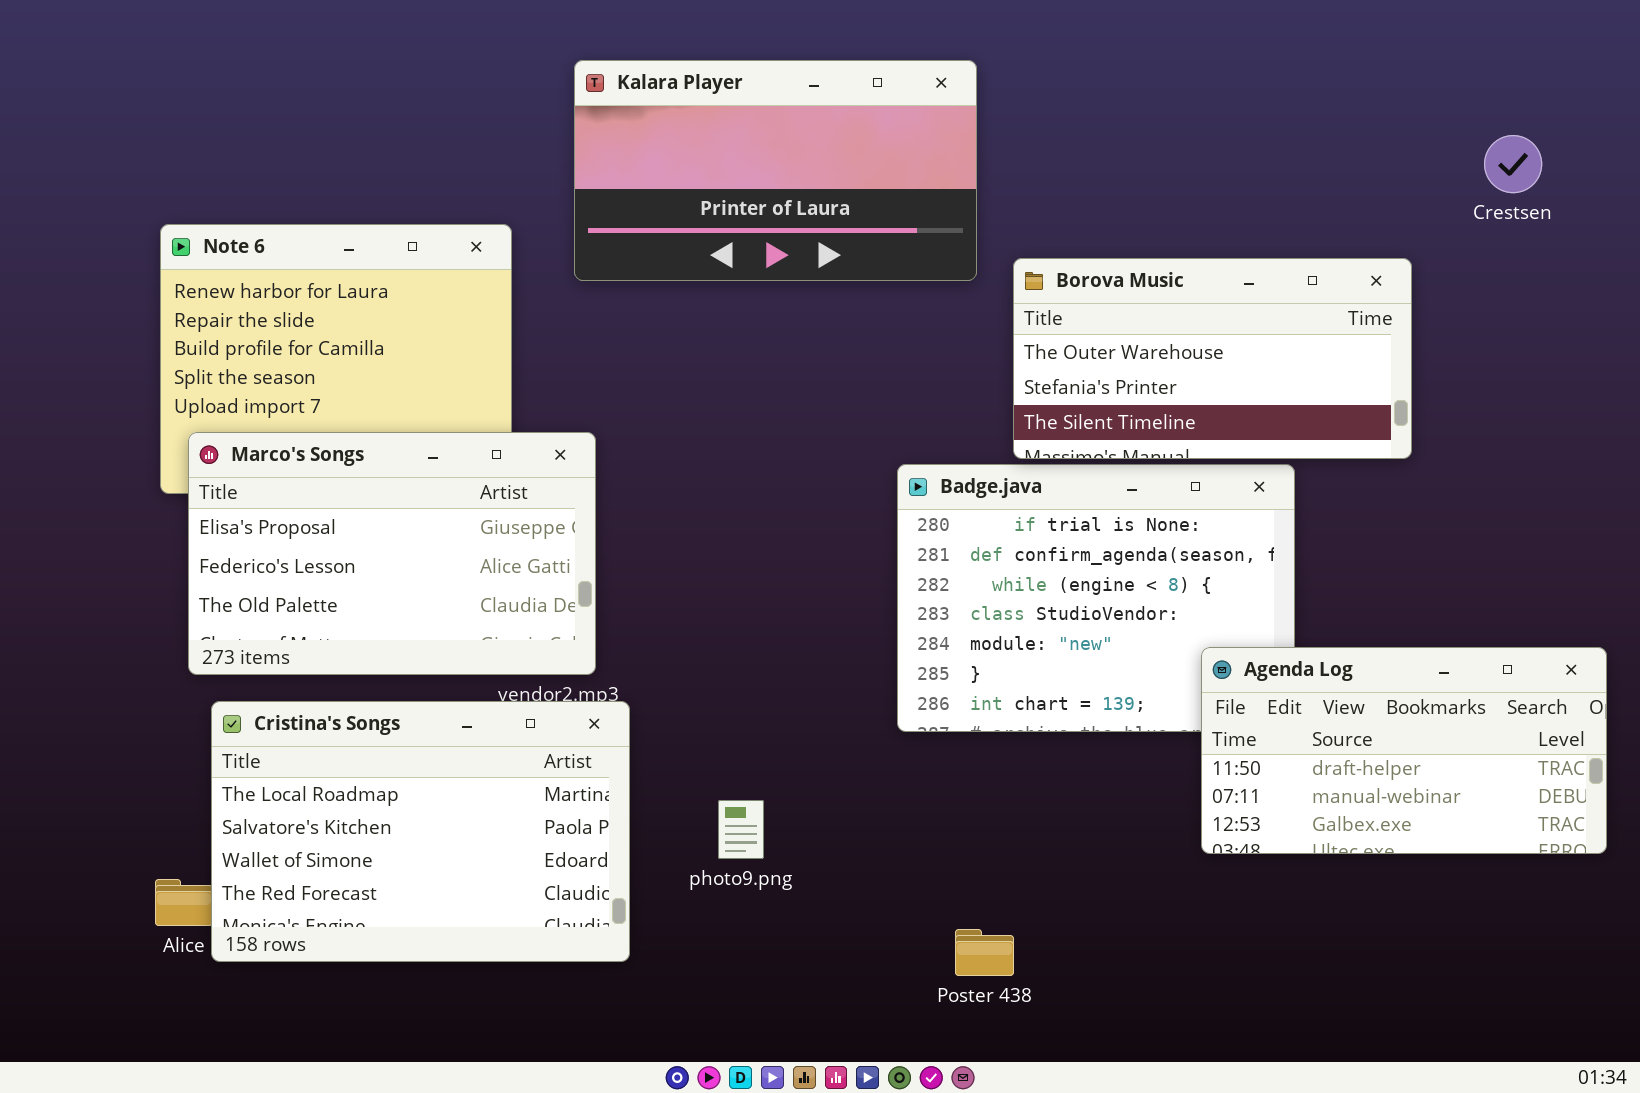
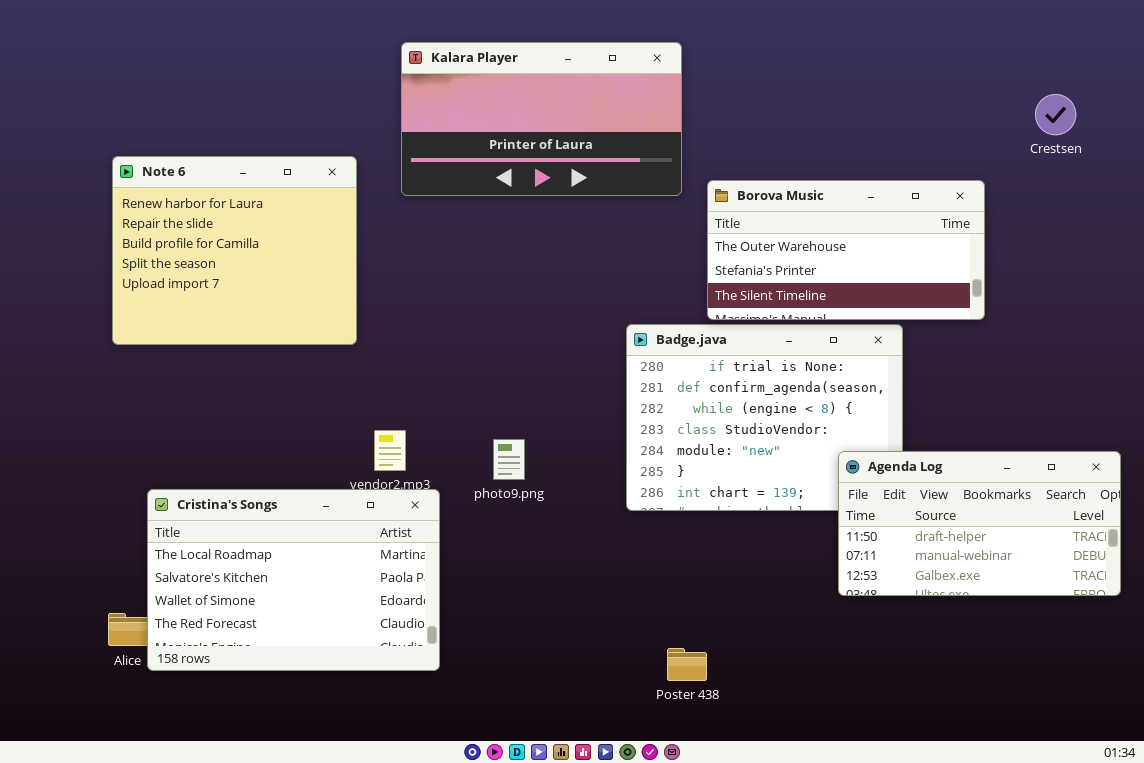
Marco's Songs: [188,432,596,675] -> none, closed
photo9.png: [718,800,764,859] -> [493,439,525,480], moved

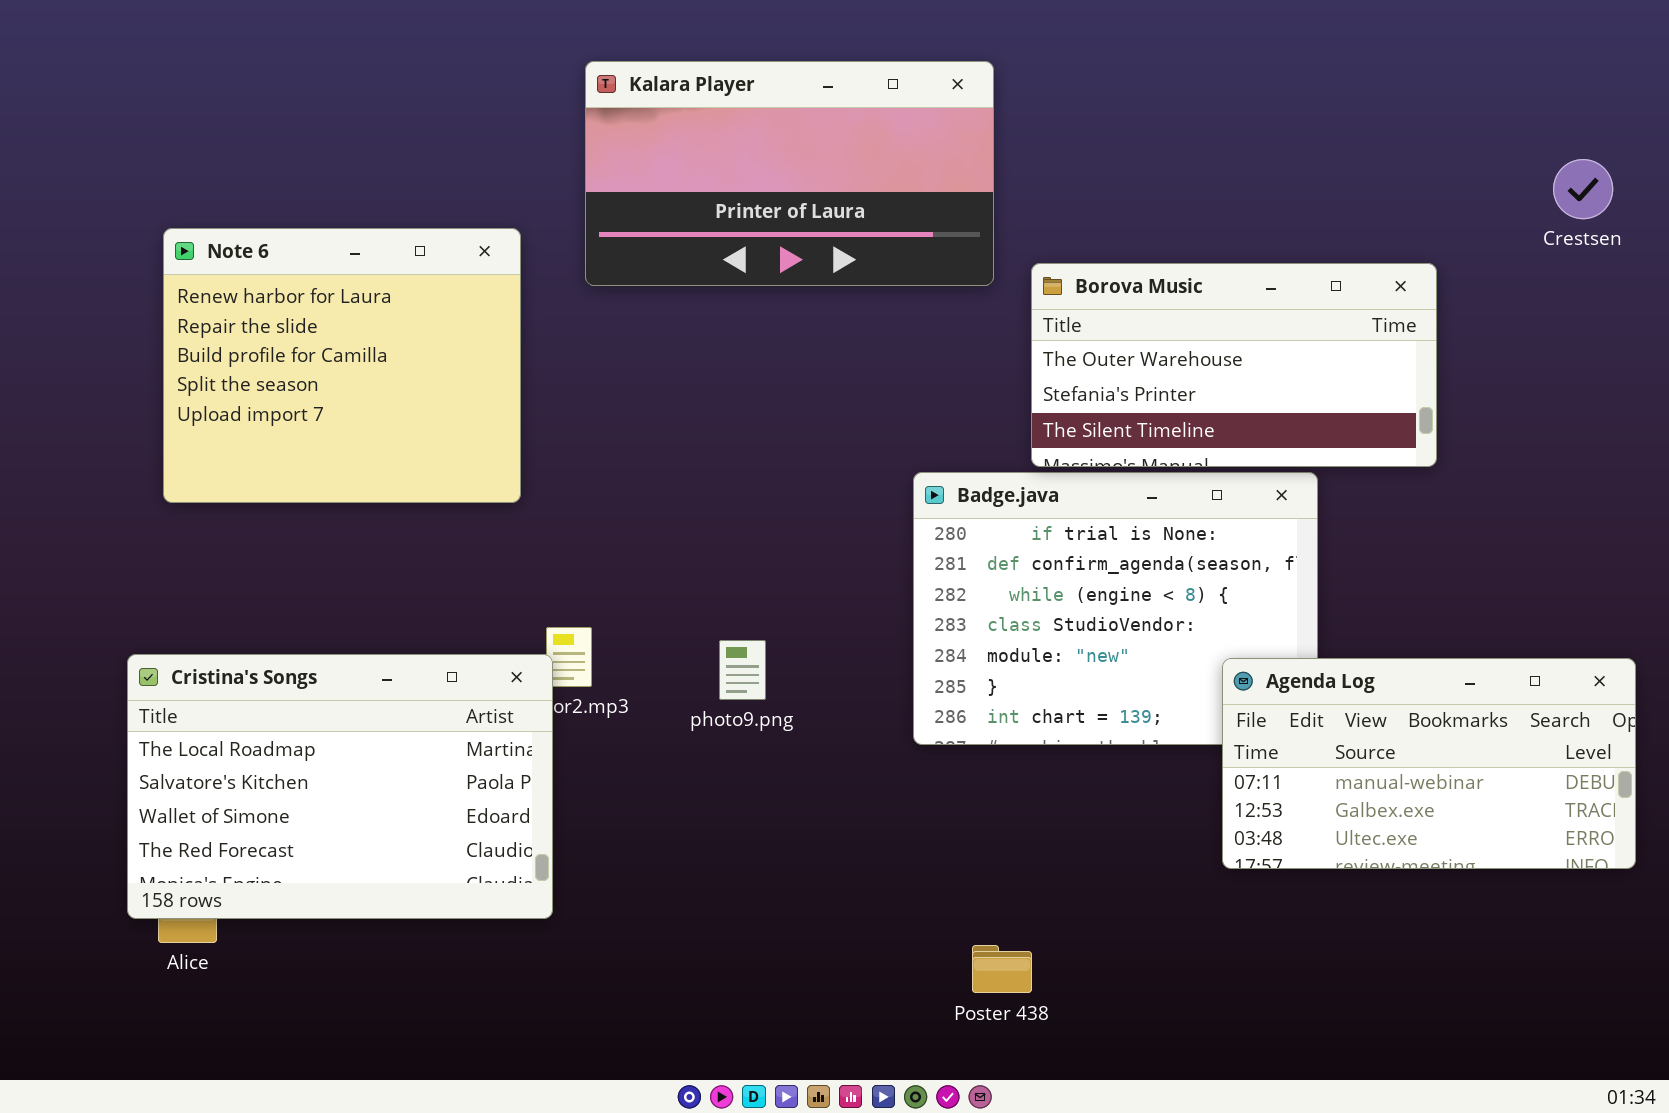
Crestsen: [1035,94,1076,135] -> [1553,159,1613,219], moved
Agenda Log: [838,451,1121,596] -> [1222,658,1636,869], scrolled down 1 row
Cristina's Songs: [147,489,440,671] -> [127,654,553,919], moved

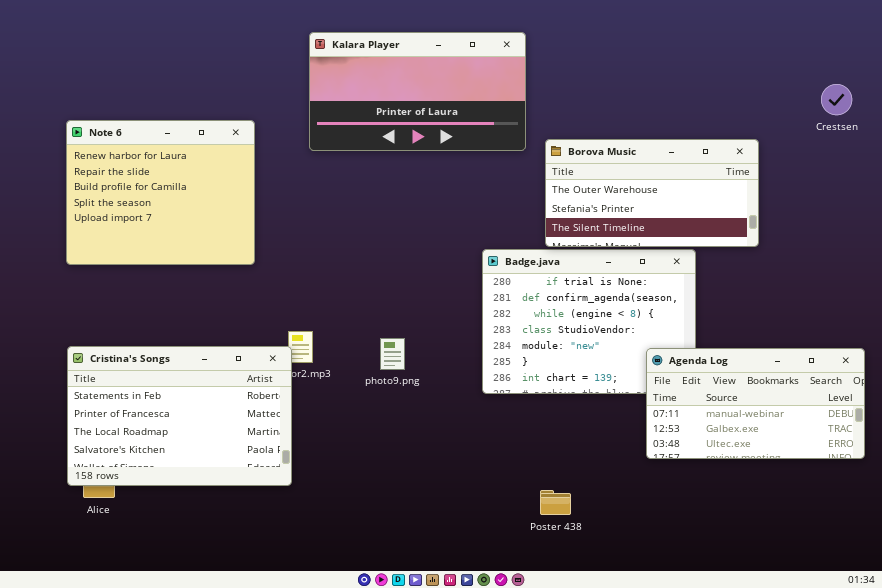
Note 6: [163,228,521,503] -> [66,120,255,265], moved
Cristina's Songs: [127,654,553,919] -> [67,346,292,486], scrolled up 2 rows
Poster 438: [972,945,1032,993] -> [540,490,571,515], moved

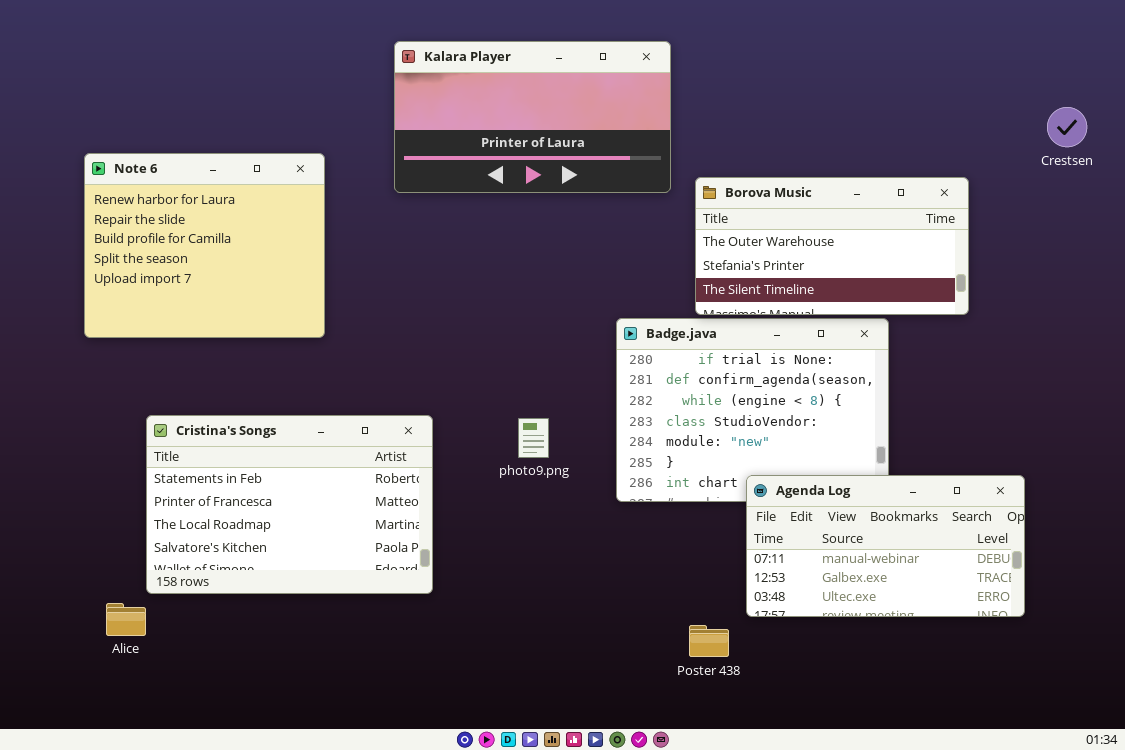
photo9.png: [380,338,405,370] -> [518,418,549,458], moved
Cristina's Songs: [67,346,292,486] -> [146,415,433,594], moved
Agenda Log: [646,348,865,459] -> [746,475,1025,617], moved

